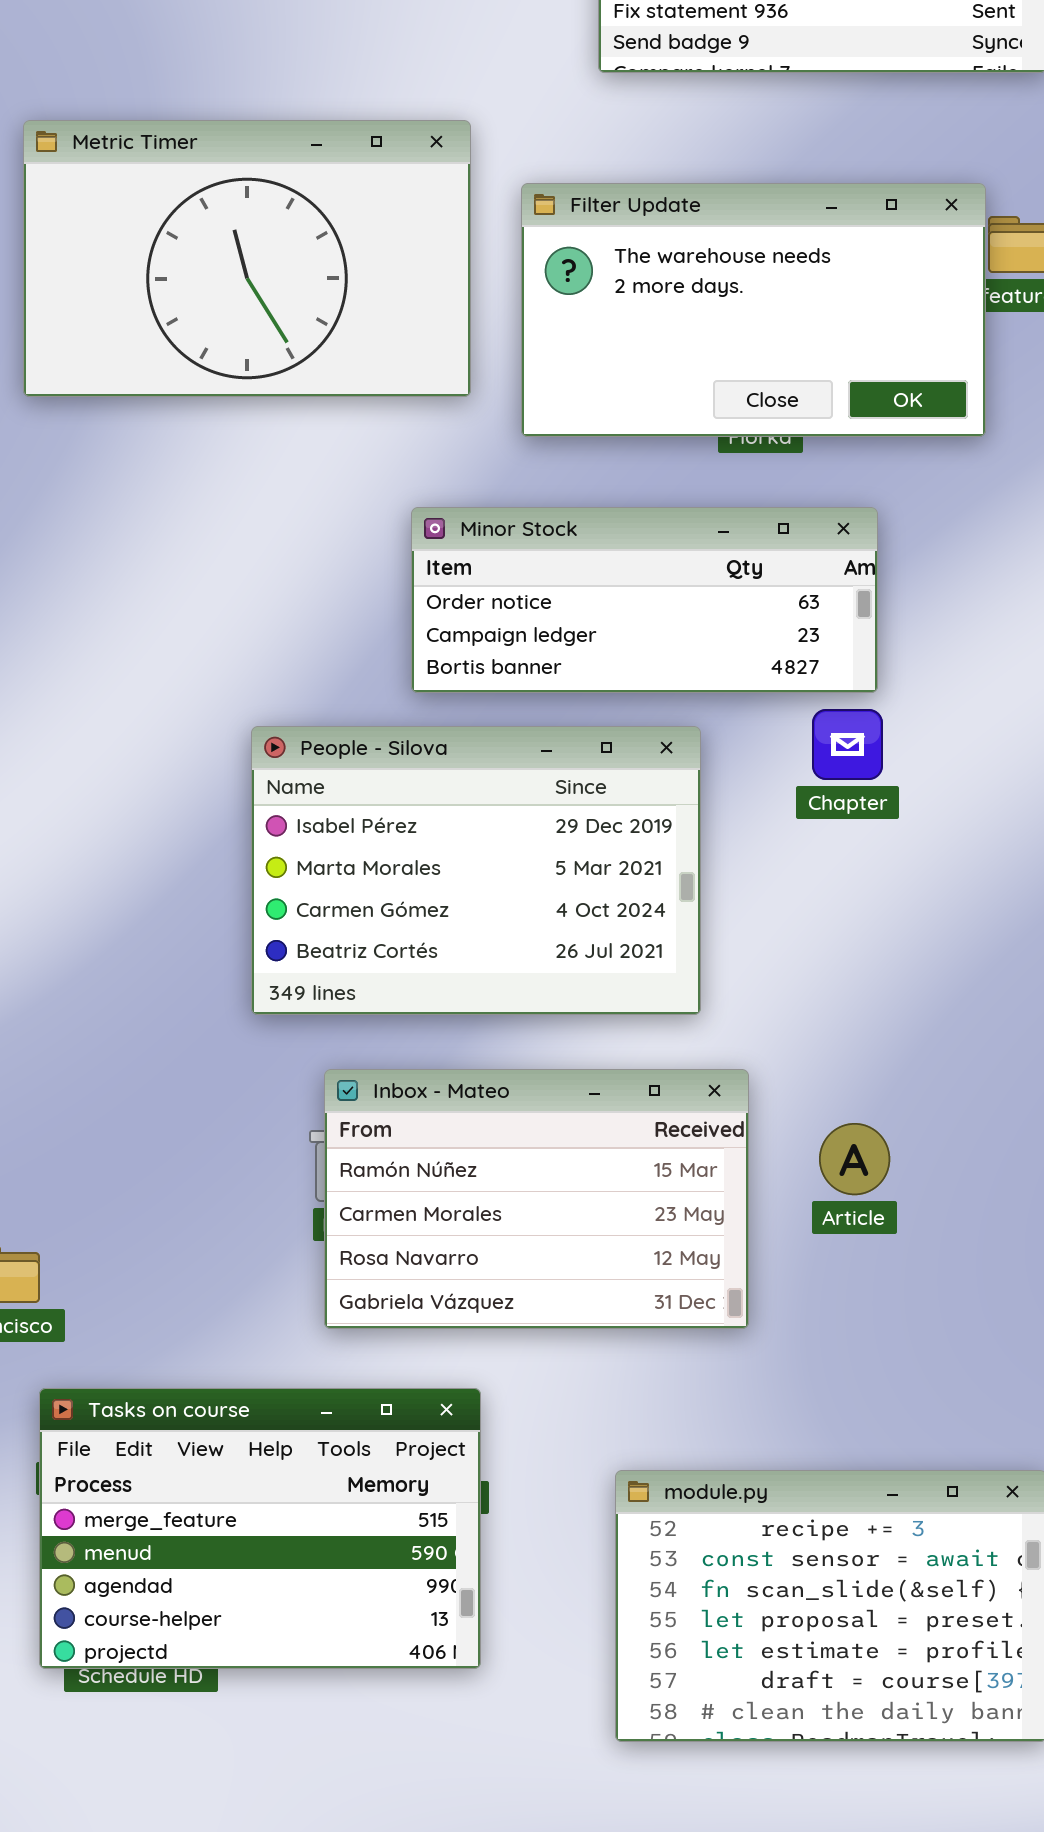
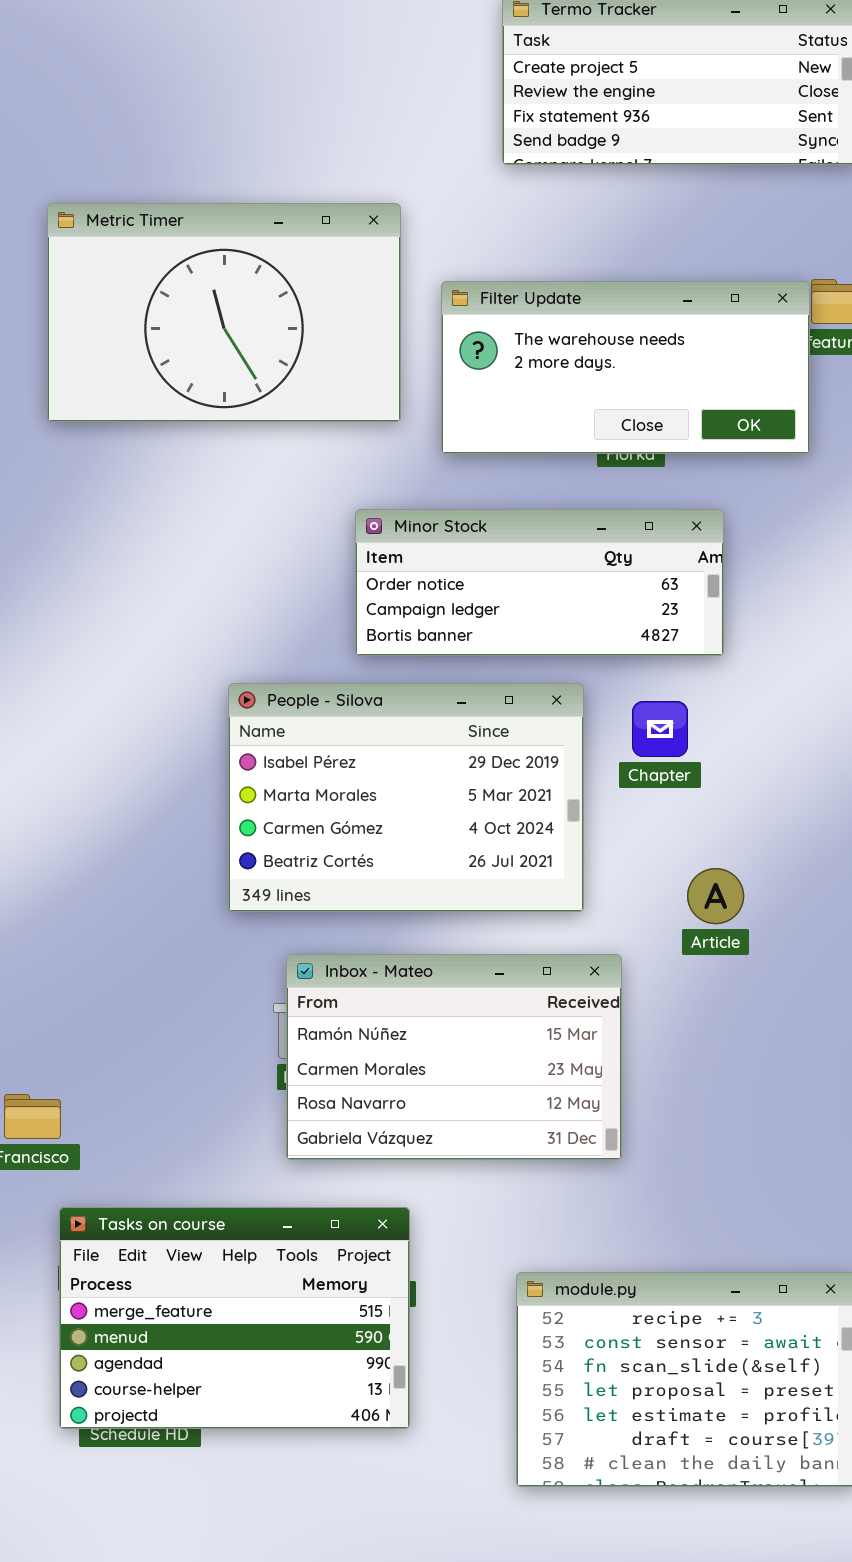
Filter Update: [521,183,986,437] -> [441,281,810,454], resized
Chapter: [812,709,883,780] -> [632,701,688,757], moved
Article: [819,1123,890,1195] -> [687,868,744,924], moved

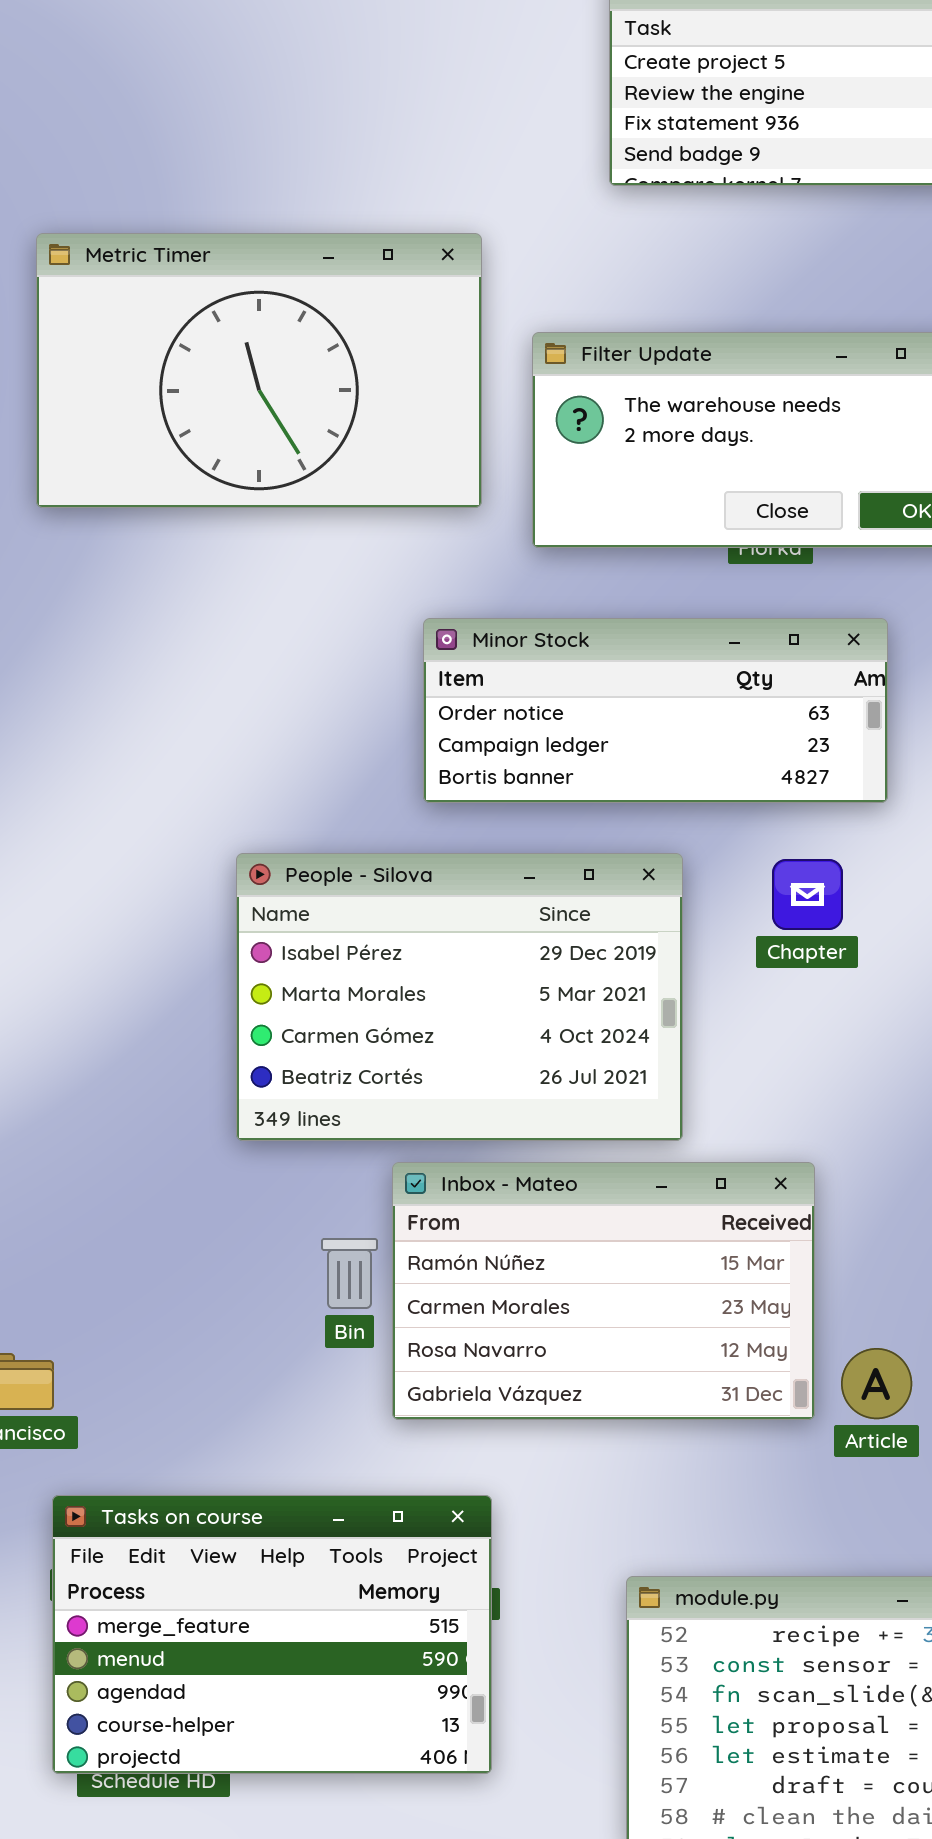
People - Silova: [228,683,584,912] -> [236,853,683,1141], moved
Article: [687,868,744,924] -> [841,1348,912,1419], moved
Inbox - Mateo: [286,954,622,1160] -> [392,1162,815,1420], moved

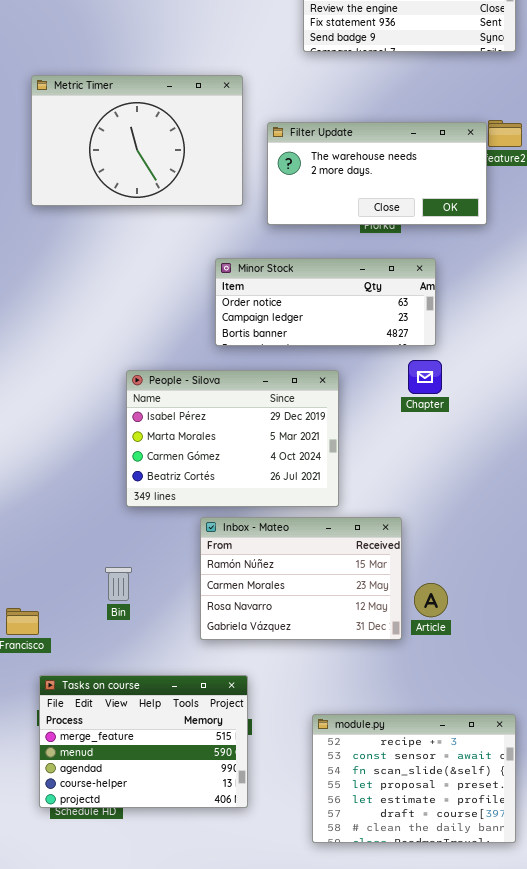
Chapter: [772,859,843,930] -> [408,360,442,394], moved
Bin: [321,1238,378,1309] -> [105,567,132,601], moved
Article: [841,1348,912,1419] -> [414,583,448,617], moved

